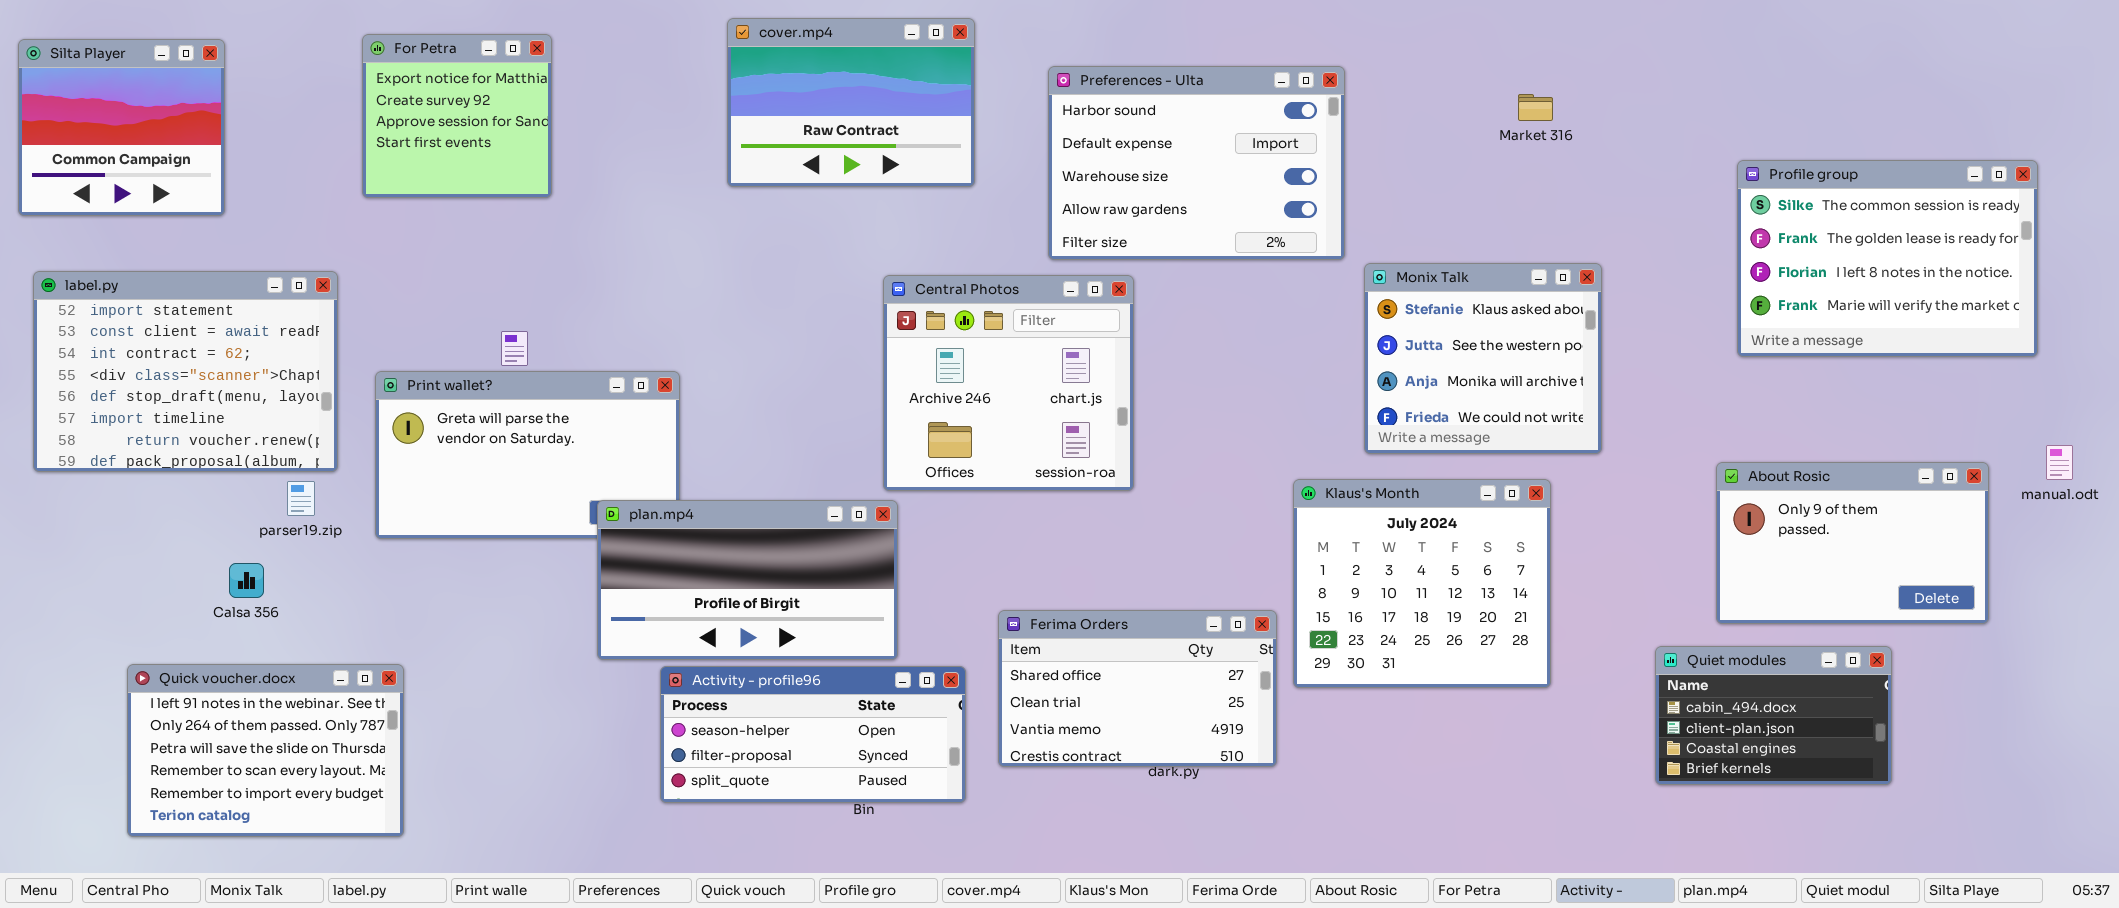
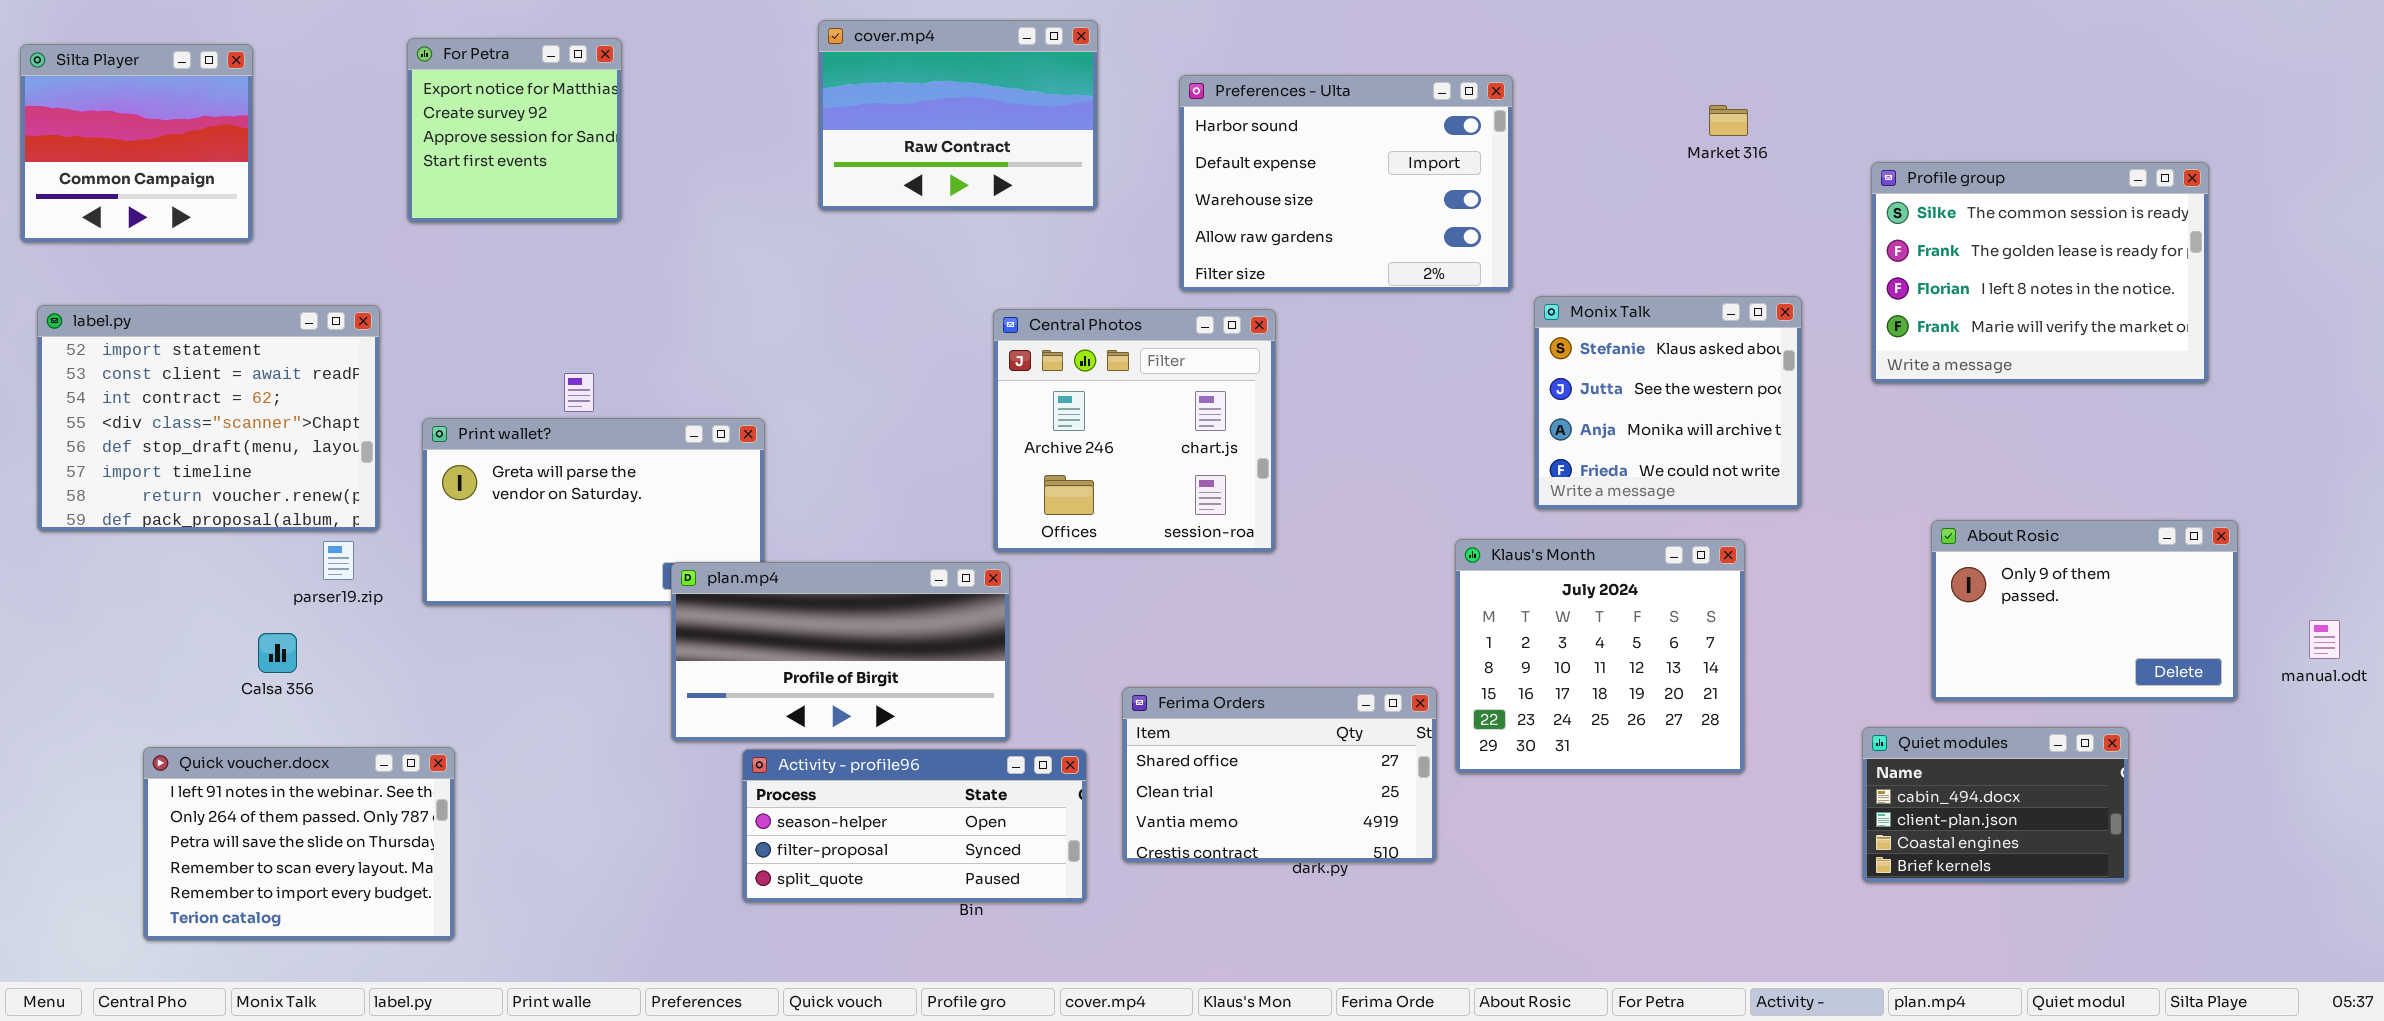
Profile group: [1737,160,2038,357] -> [1871,162,2209,384], moved
manual.odt: [2046,445,2073,480] -> [2309,620,2340,659], moved

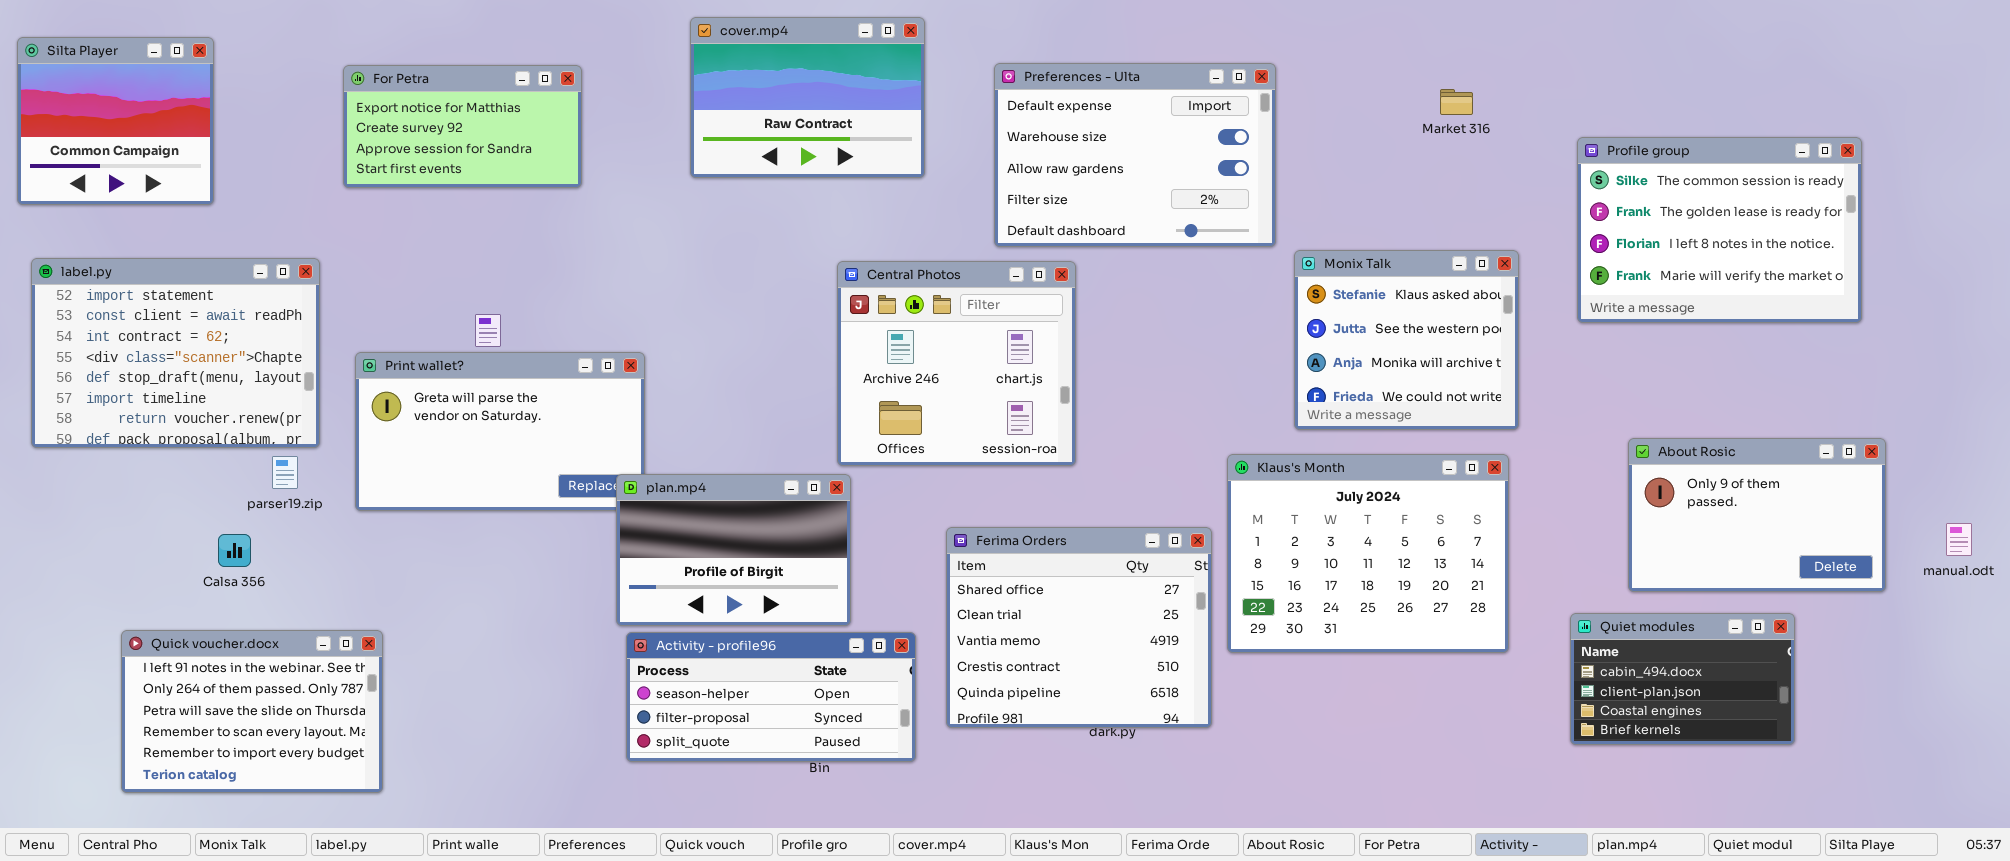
For Petra: [407,38,622,223] -> [343,65,582,188], resized
Preferences - Ulta: [1179,75,1513,292] -> [994,63,1276,247], scrolled down 1 row
Klaus's Month: [1455,539,1745,774] -> [1227,454,1509,653], resized
plan.mp4: [671,562,1010,742] -> [616,474,851,626], resized
Ferima Orders: [1122,687,1437,863] -> [946,527,1212,728], resized

